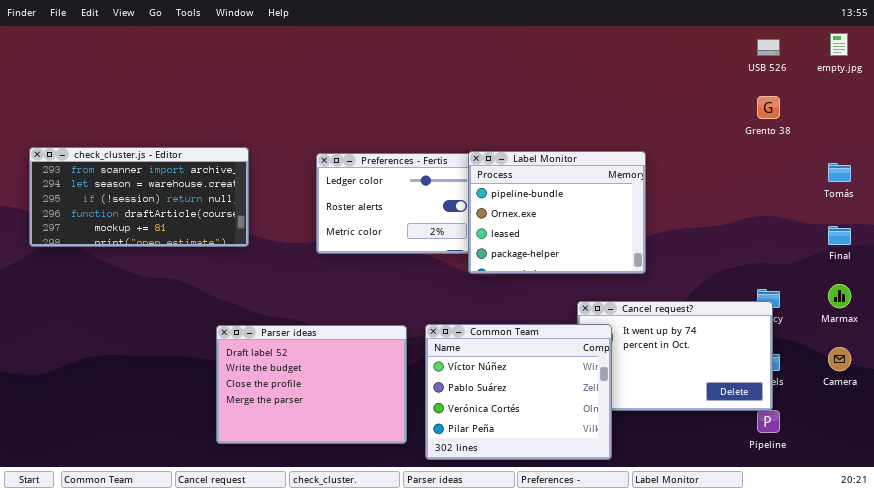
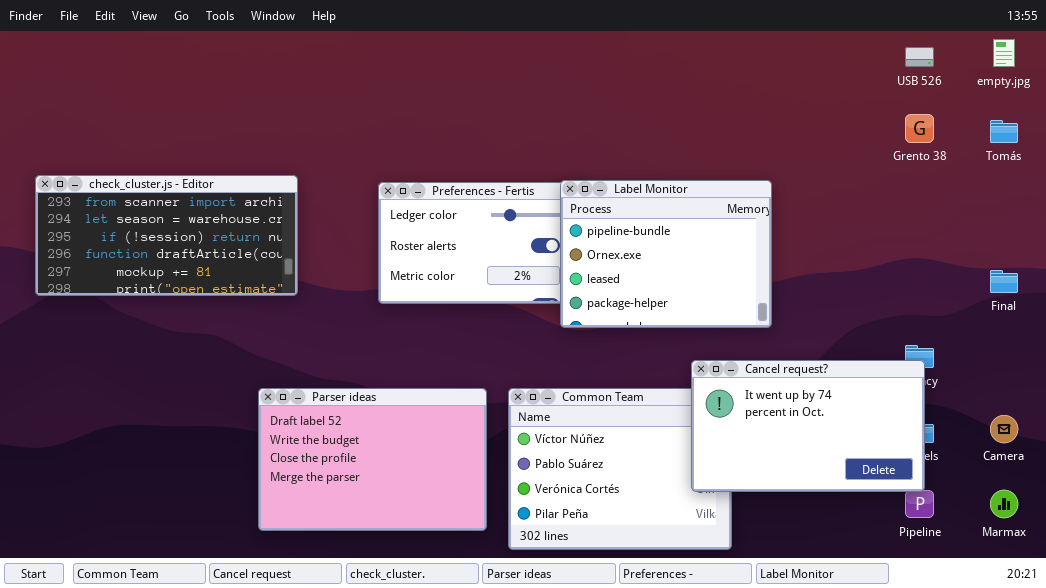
Tomás: [828,163,851,182] -> [990,120,1018,143], moved
Marmax: [828,284,851,308] -> [990,490,1018,518], moved
Cancel request?: [577,301,773,411] -> [691,360,925,492], raised

